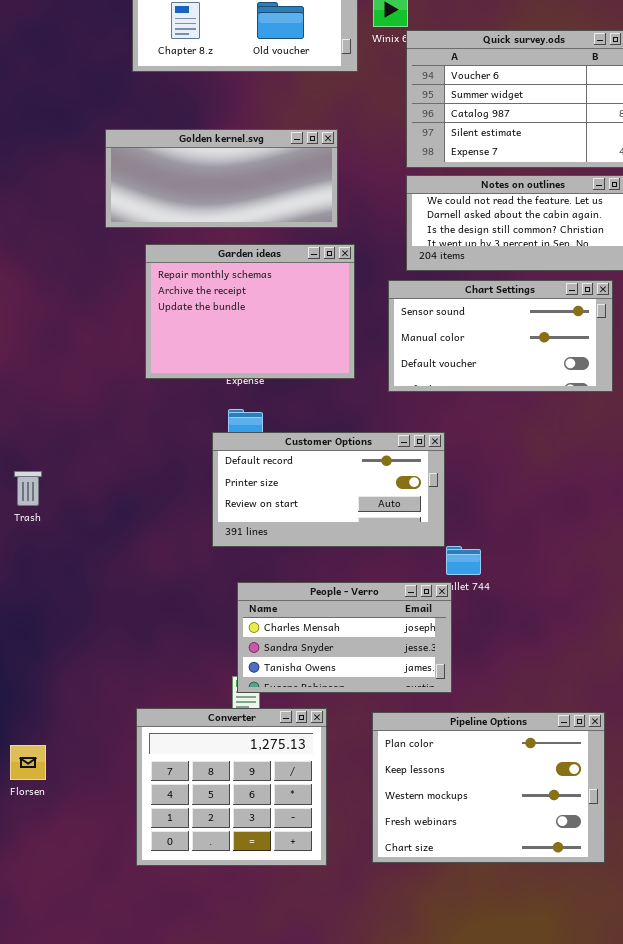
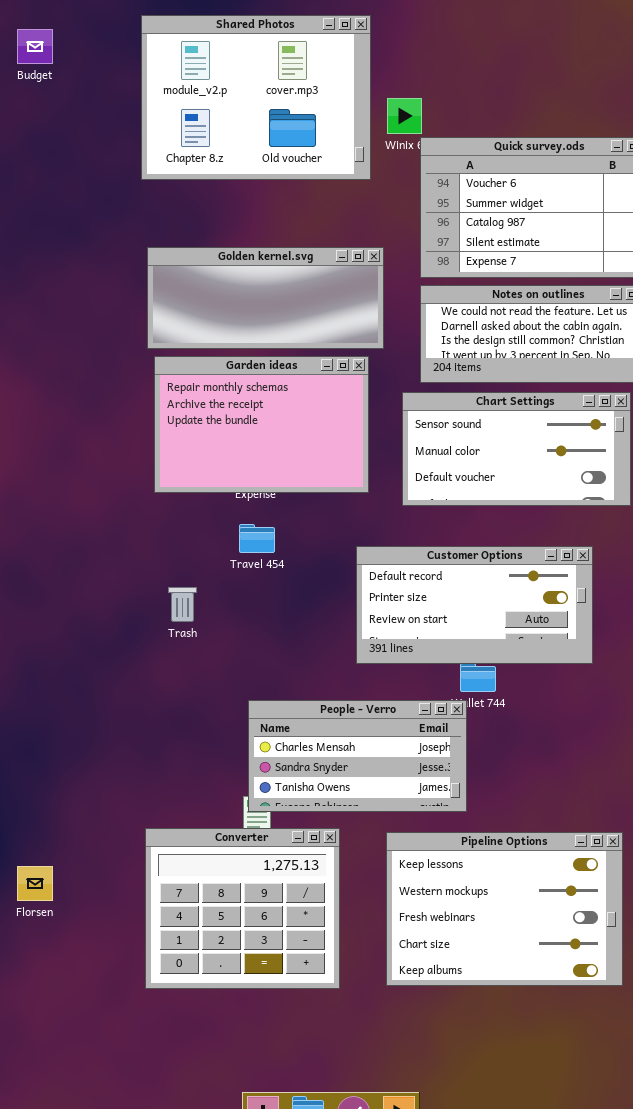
Golden kernel.svg: [105,129,338,228] -> [147,247,384,349], moved
Customer Options: [212,432,445,547] -> [356,546,593,664], moved
Trash: [14,471,42,506] -> [168,587,197,622], moved
Pipeline Options: [372,712,605,863] -> [386,832,623,986], scrolled down 1 row

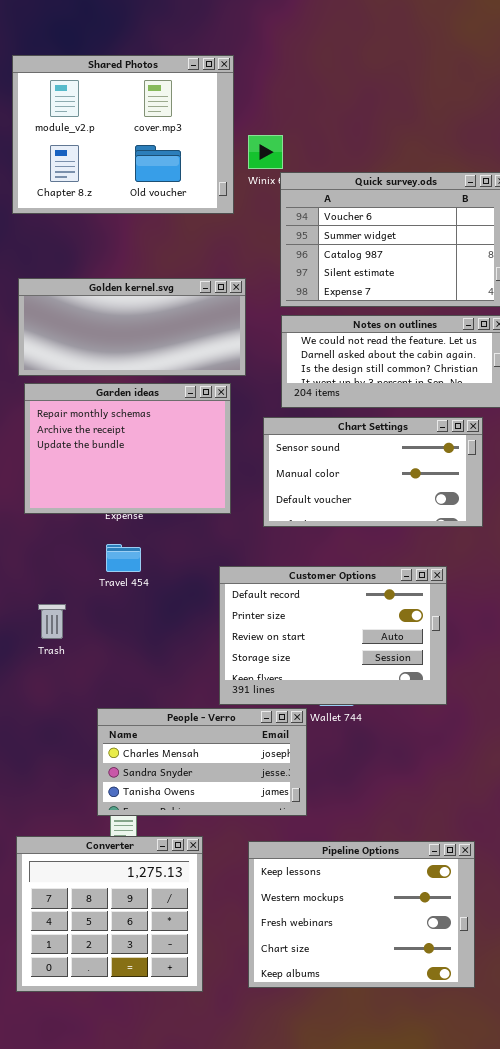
Customer Options: [356,546,593,664] -> [219,566,447,705], resized
People - Verro: [248,700,467,812] -> [97,708,307,816], moved

